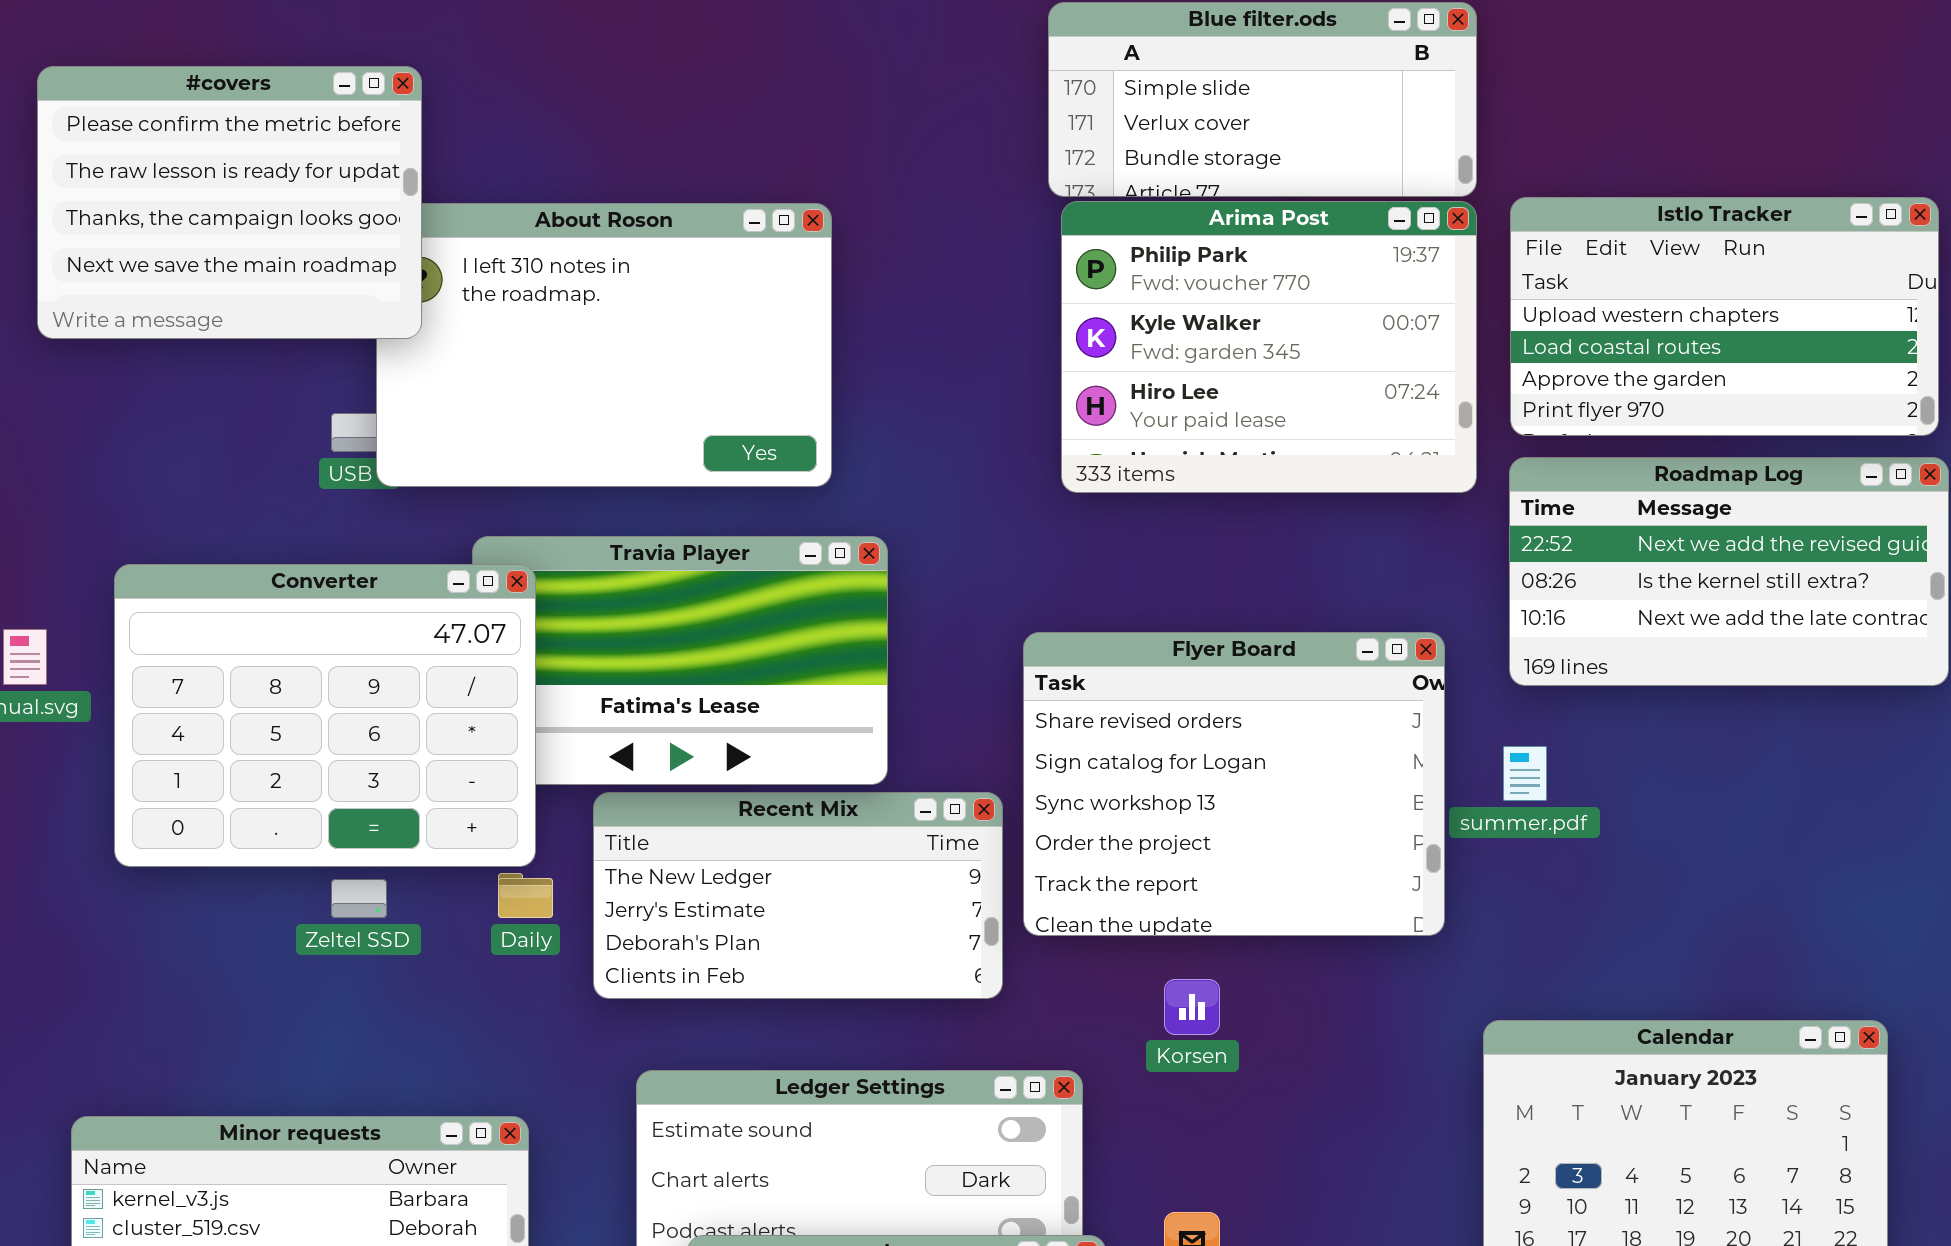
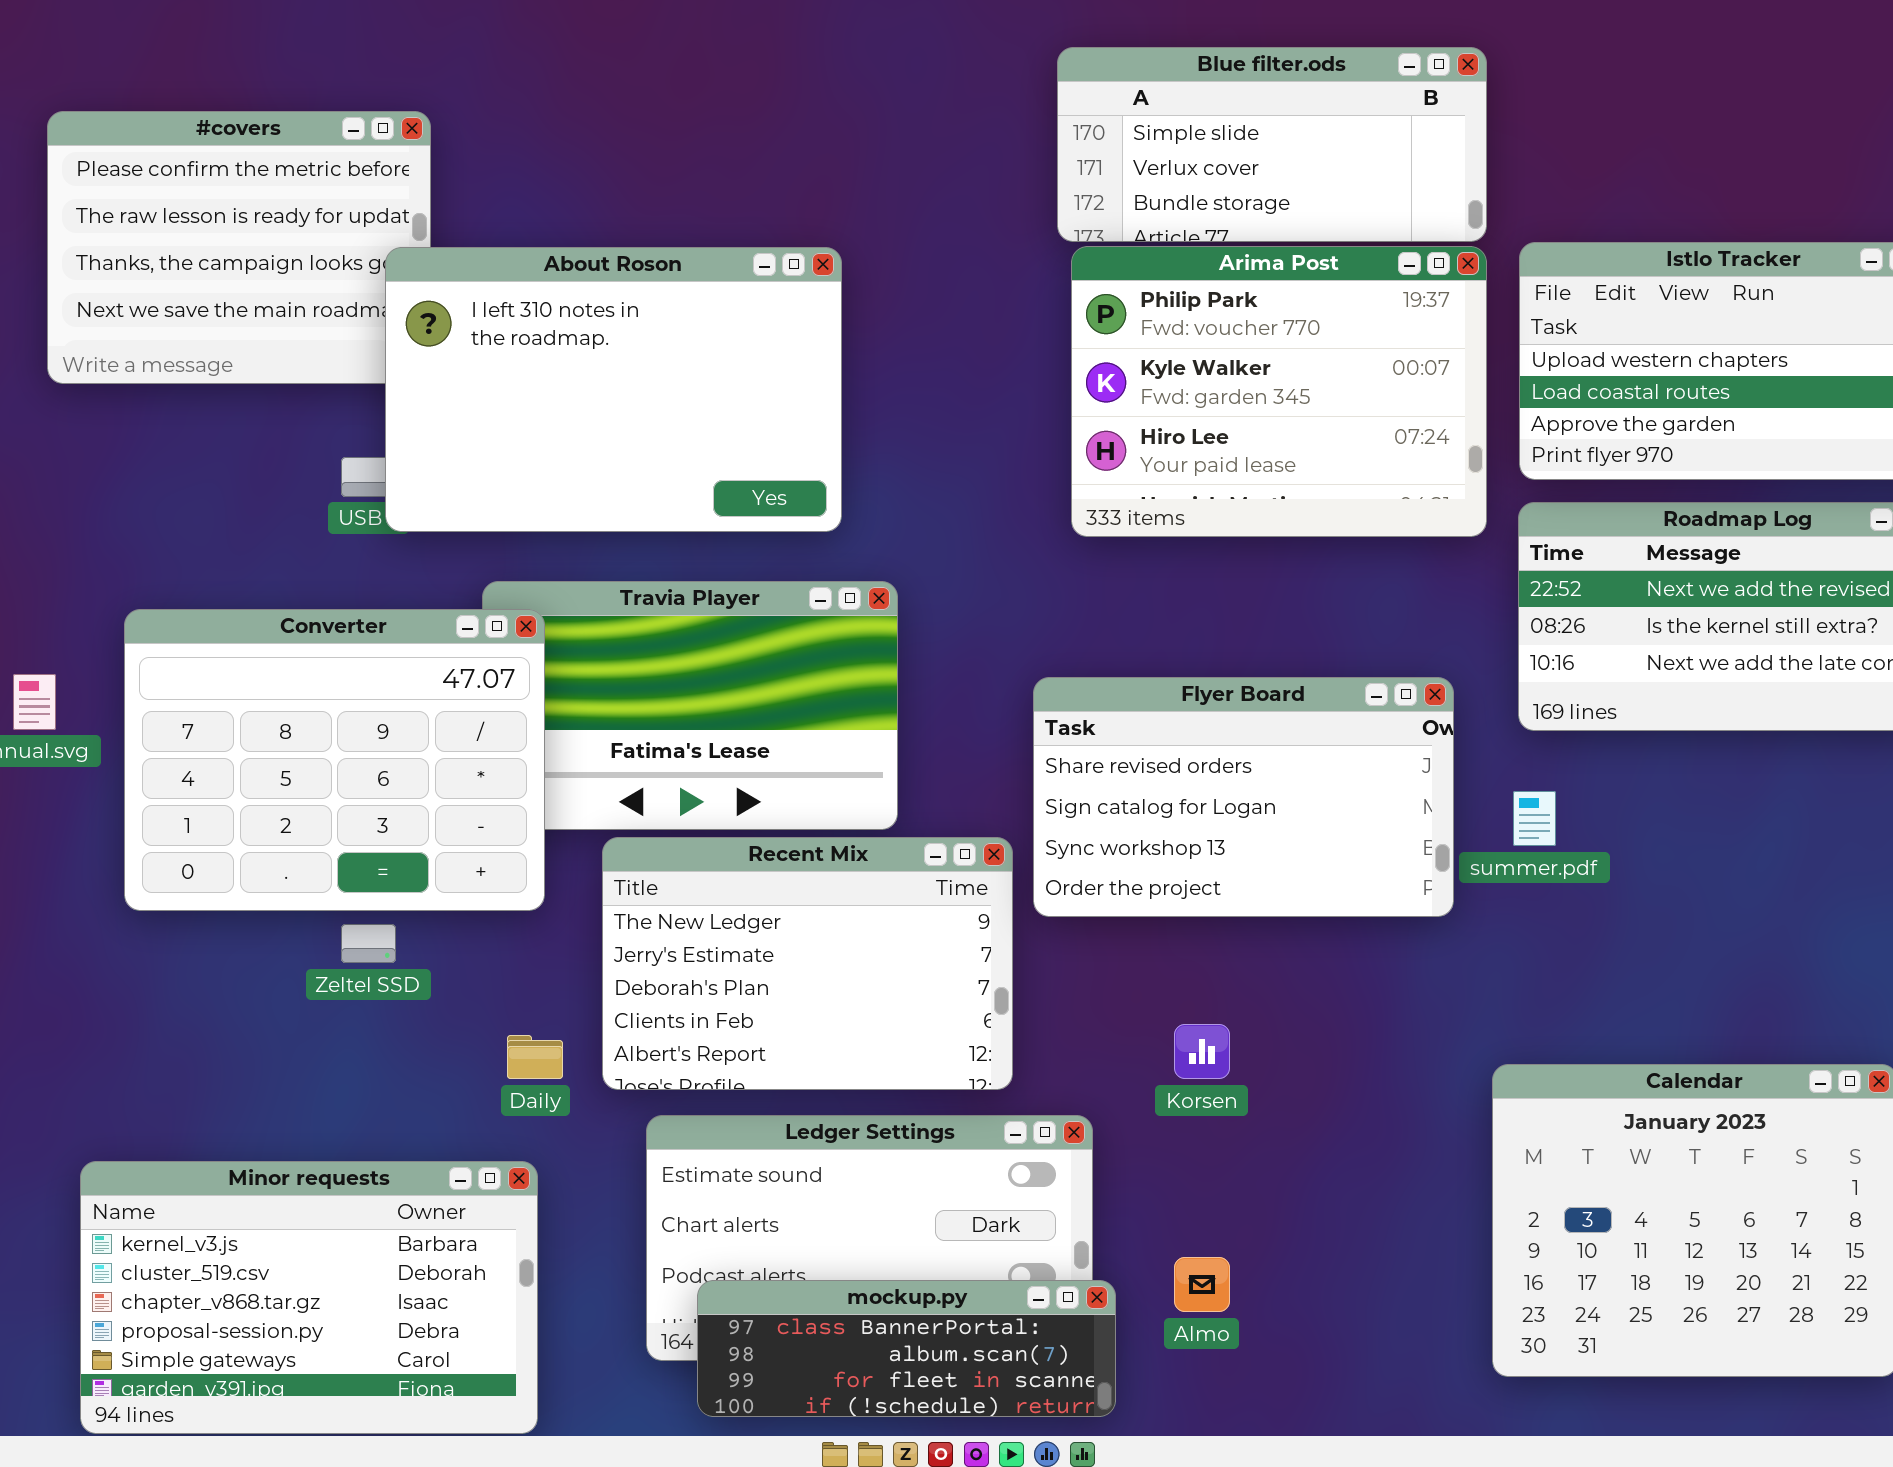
About Roson: [376,203,832,487] -> [385,247,842,532], raised
Flyer Board: [1023,632,1445,936] -> [1033,677,1454,917], resized
Recent Mix: [593,792,1003,999] -> [602,837,1013,1090], resized
Daily: [498,873,553,918] -> [507,1035,563,1079], moved

